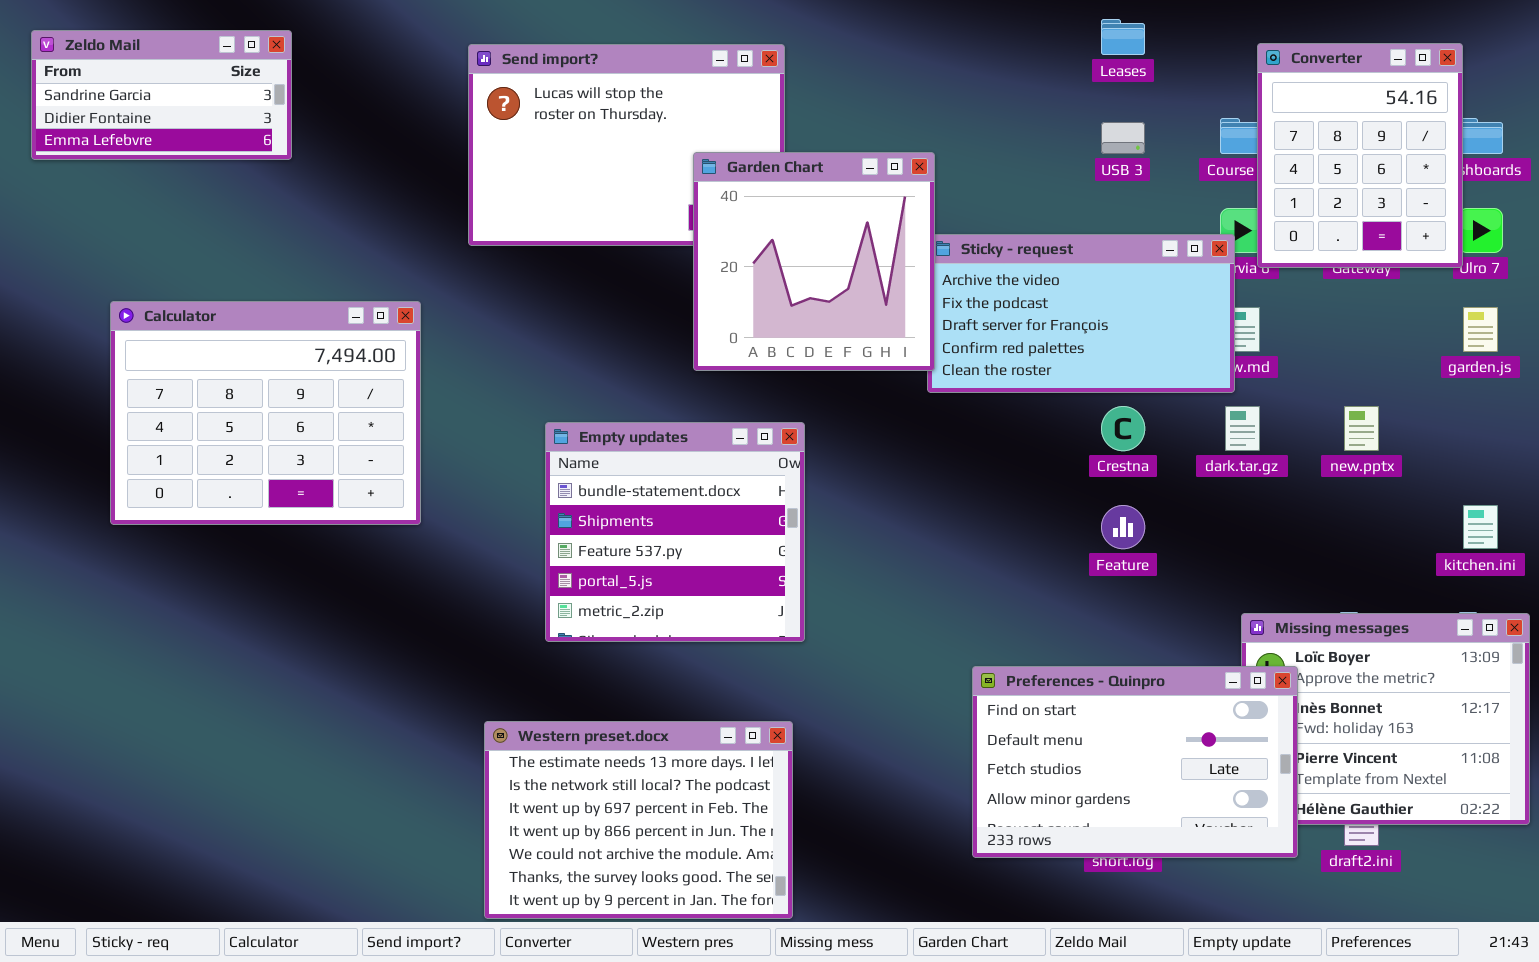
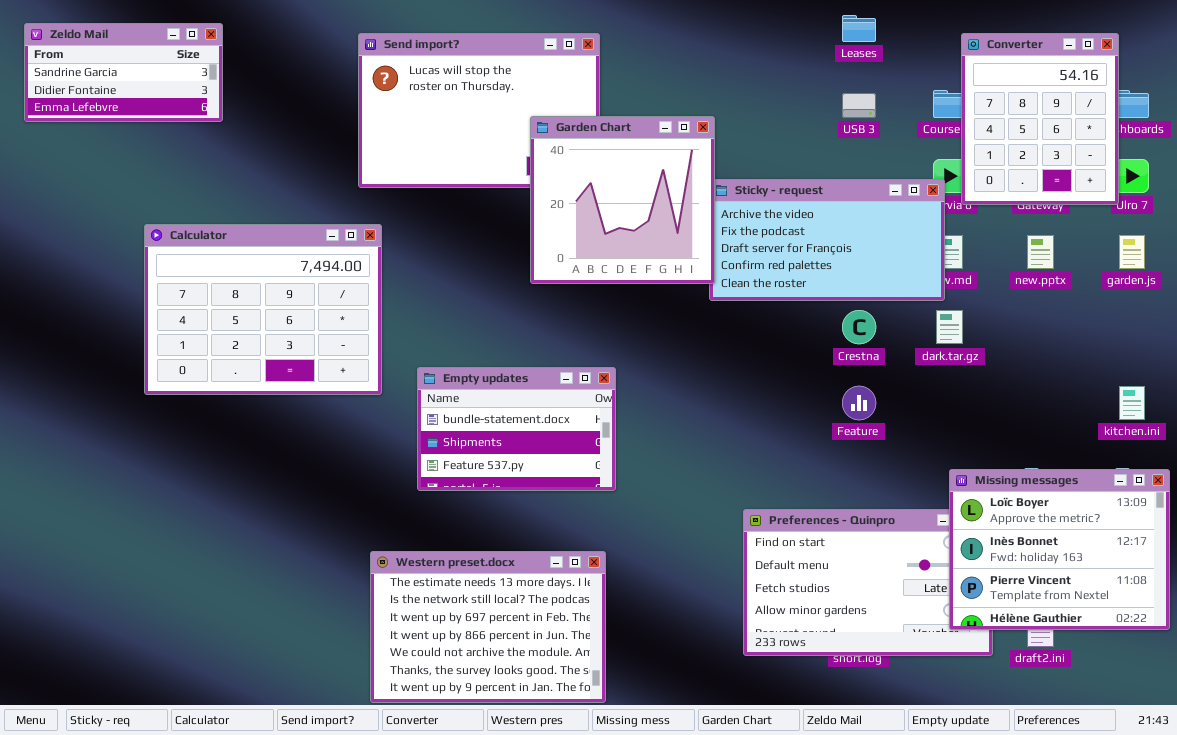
Calculator: [110,301,421,525] -> [144,224,382,395], moved
new.pptx: [1344,406,1379,451] -> [1027,235,1054,269], moved
Empty updates: [545,422,805,642] -> [417,367,616,491], resized
Missing messages: [1241,613,1530,825] -> [949,469,1170,630], raised

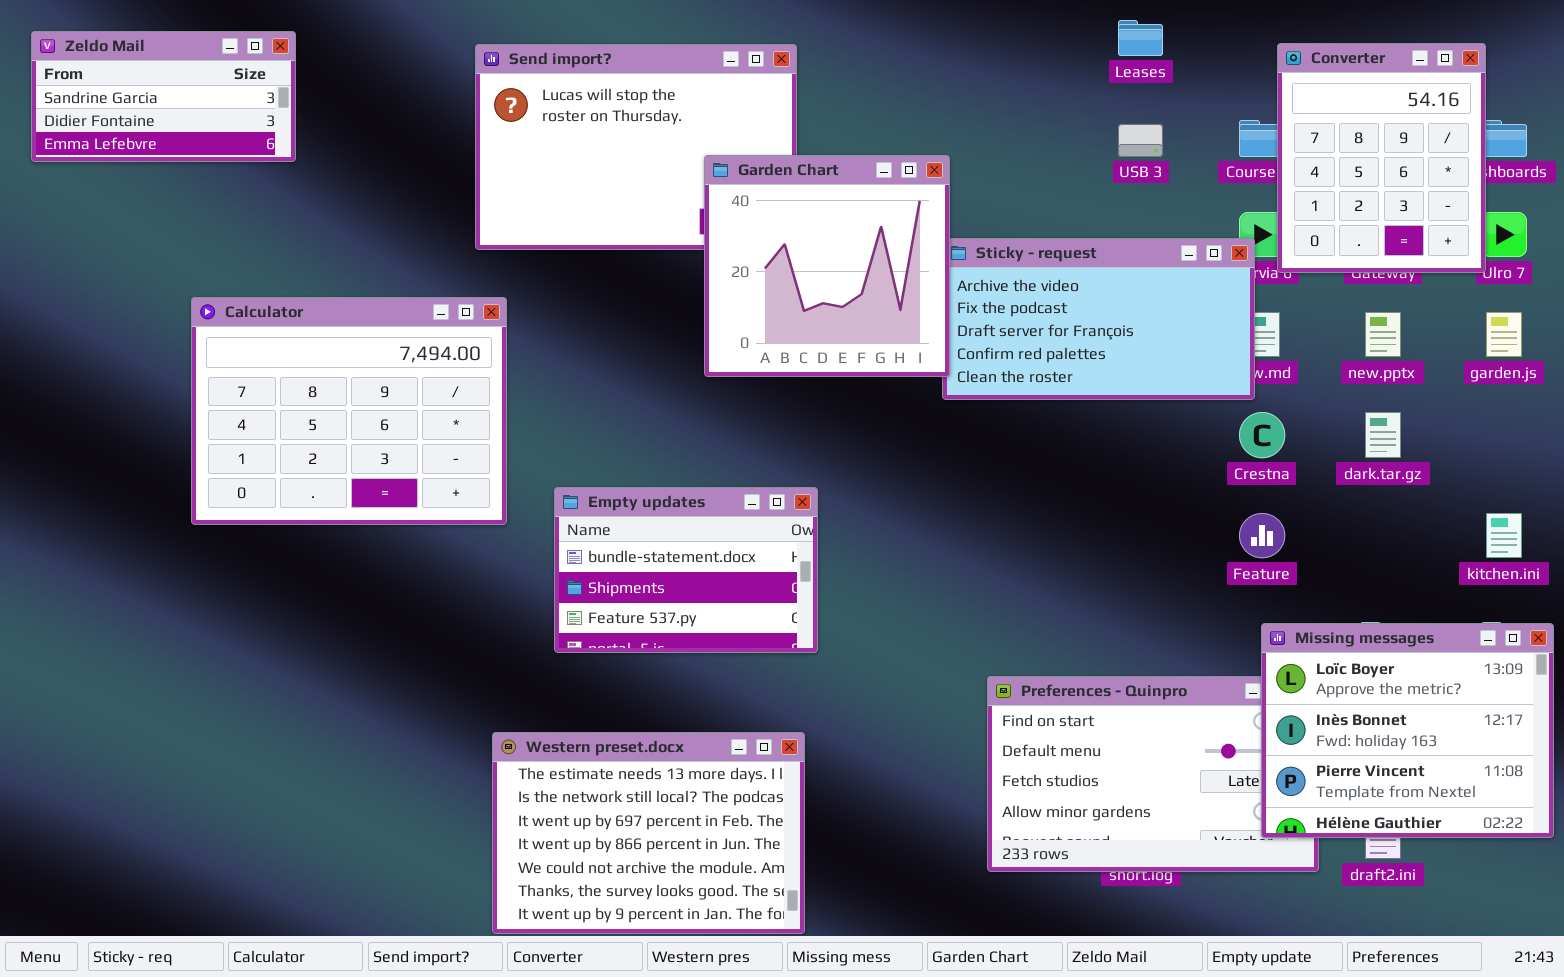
Crestna: [842,310,876,344] -> [1239,412,1285,458], moved
dark.tar.gz: [936,310,963,344] -> [1365,412,1401,458], moved
Feature: [842,386,876,420] -> [1239,513,1285,558], moved

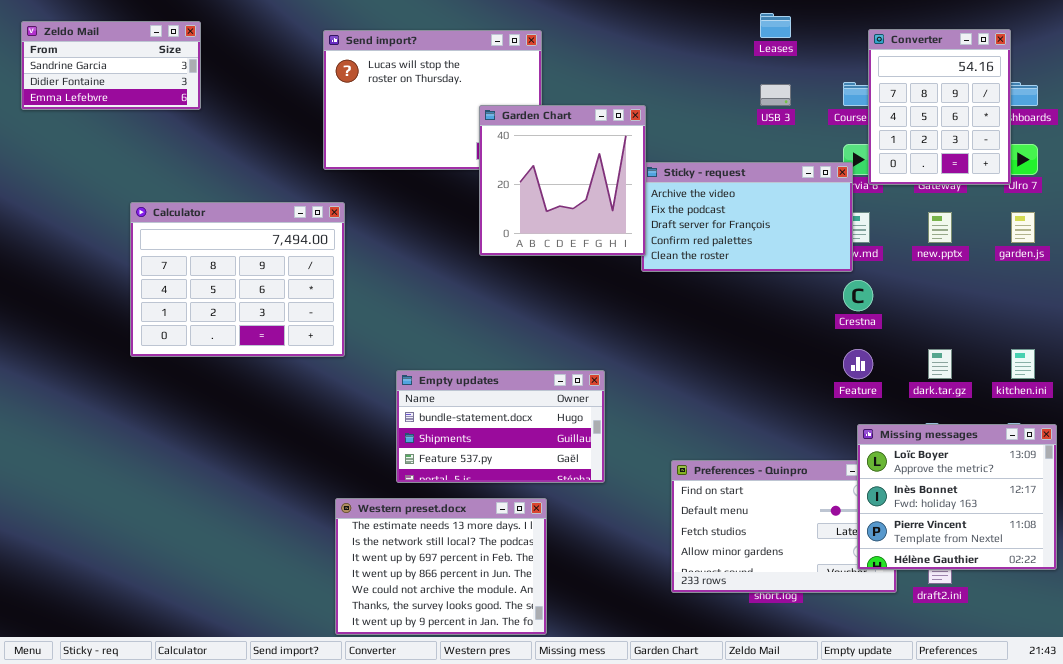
dark.tar.gz: [1365,412,1401,458] -> [928,349,952,379], moved
Empty updates: [554,487,818,653] -> [396,370,605,483], moved, resized

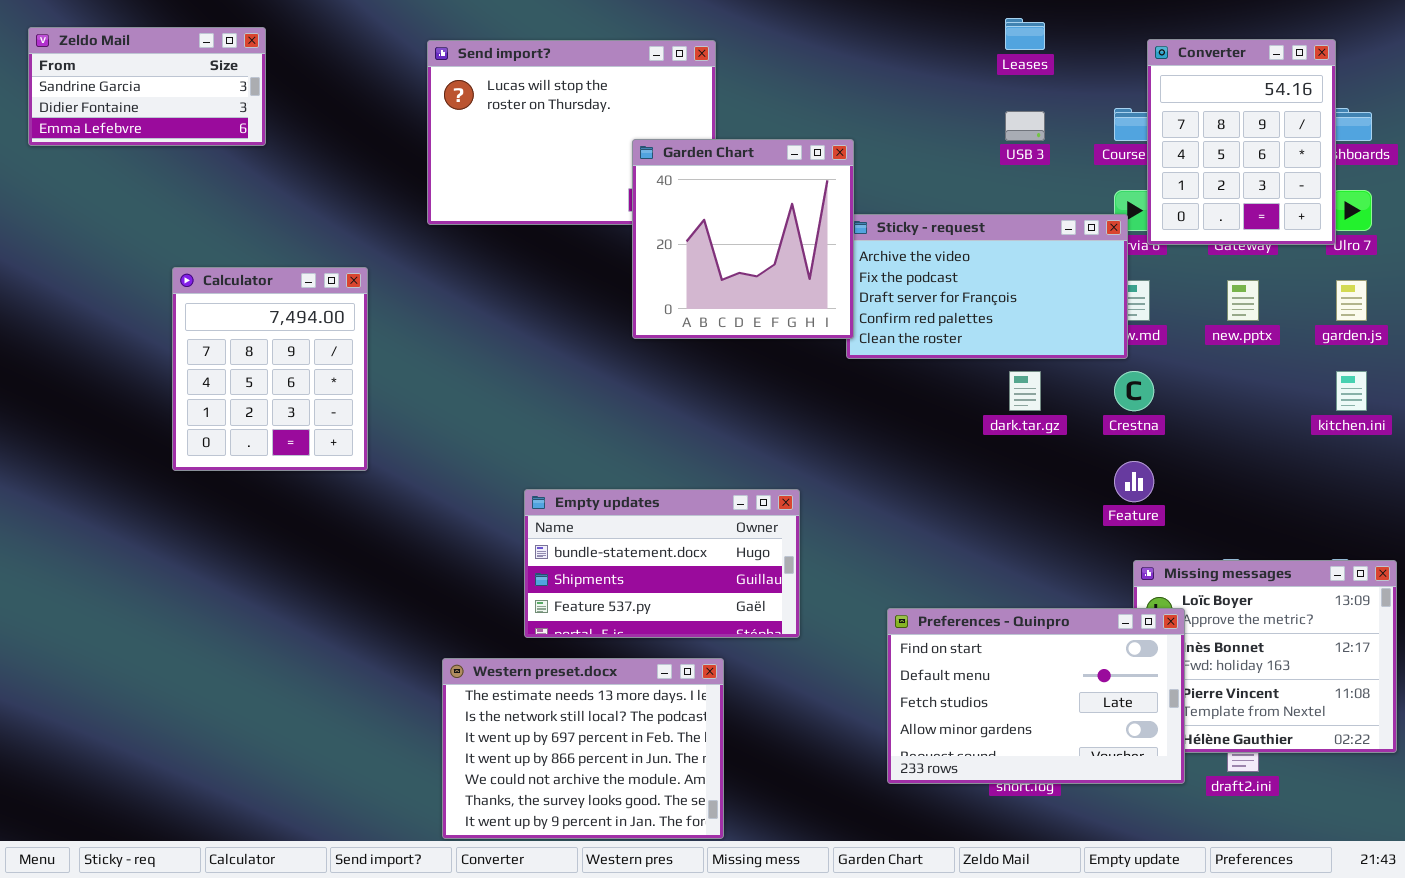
Calculator: [130,202,345,357] -> [172,267,368,471], resized
dark.tar.gz: [928,349,952,379] -> [1009,371,1041,411], moved
kitchen.ini: [1011,349,1035,379] -> [1336,371,1367,411], moved
Preferences - Quinpro: [671,460,897,593] -> [887,608,1185,784], raised

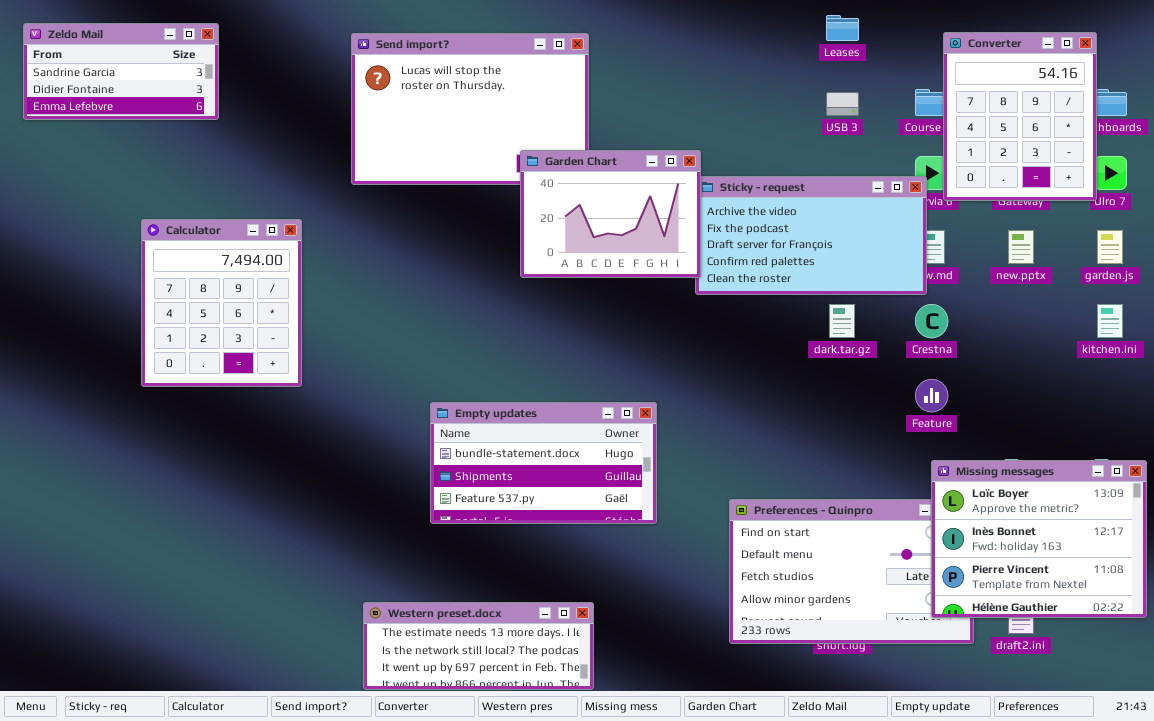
Garden Chart: [632,139,854,339] -> [520,150,701,278], resized
Missing messages: [1133,560,1397,753] -> [931,460,1147,618], raised
Western preset.docx: [442,658,724,839] -> [363,602,594,690], resized

